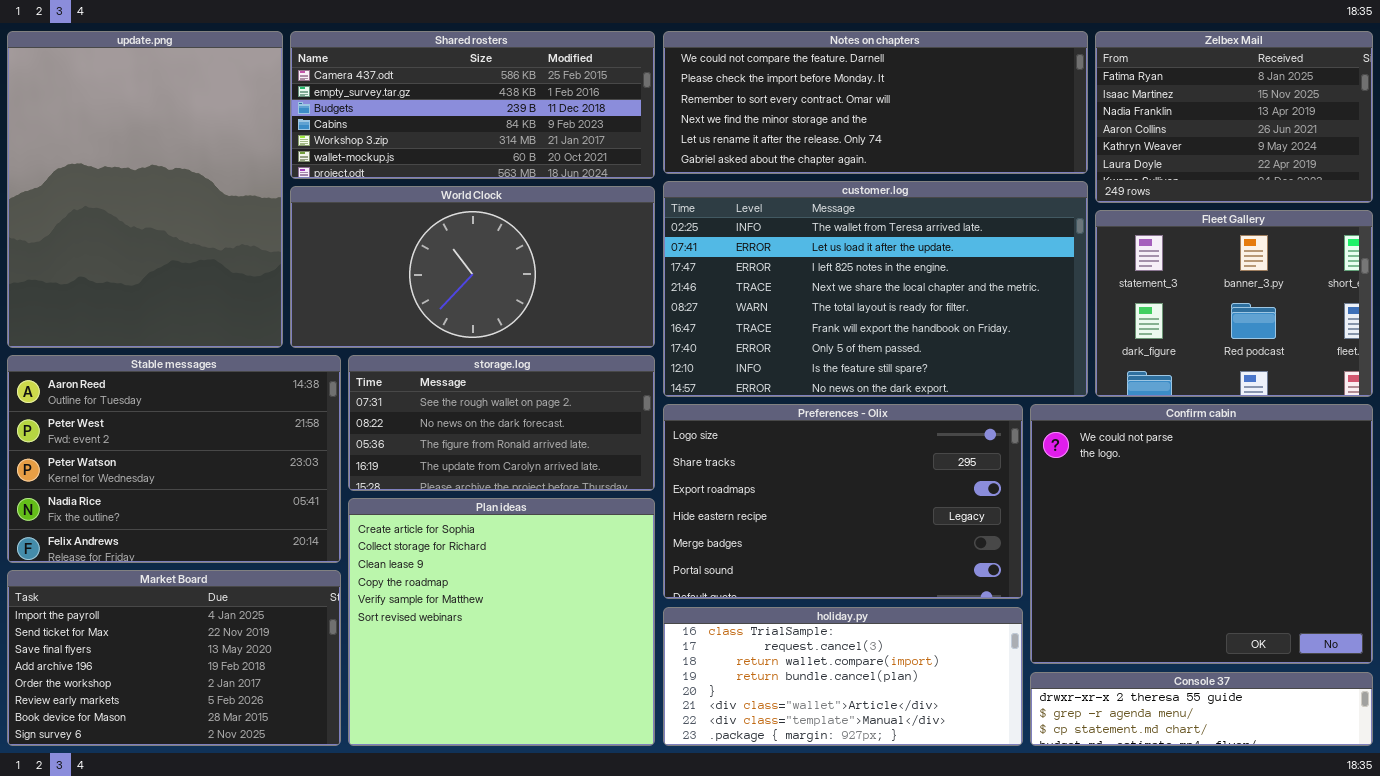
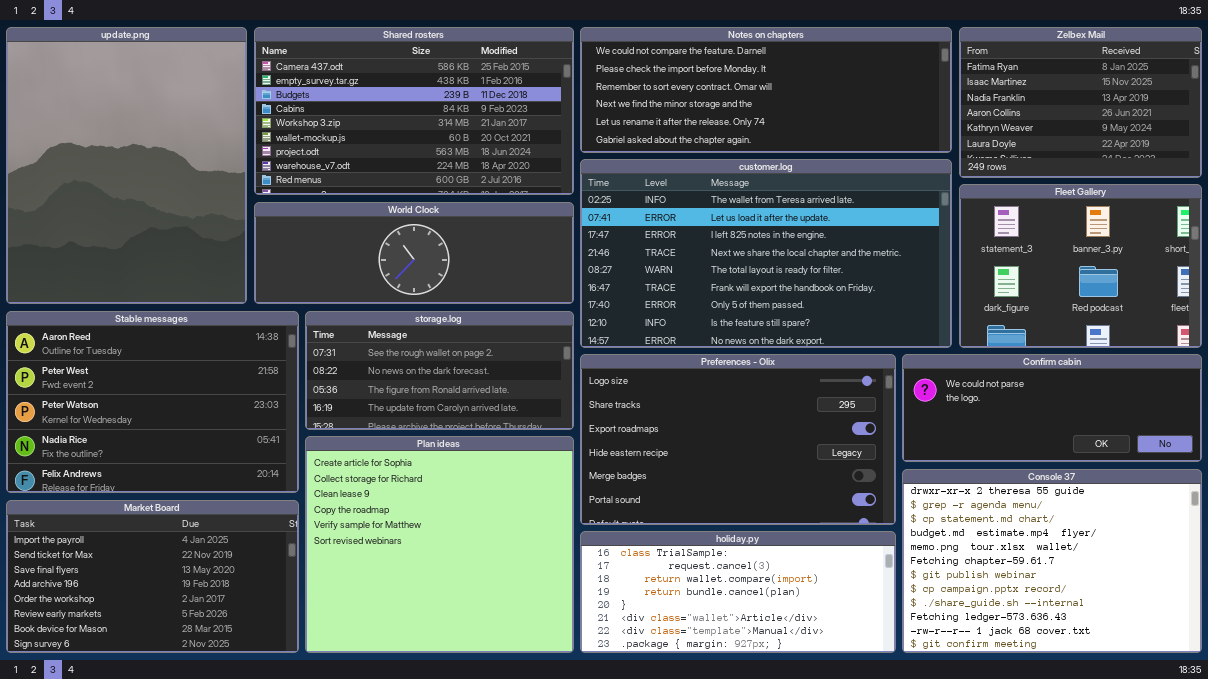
Shared rosters: [290,31,655,179] -> [254,27,574,195], resized
World Clock: [290,186,655,348] -> [254,202,574,304], resized
Confirm cabin: [1030,404,1373,664] -> [902,354,1202,462], resized
Console 37: [1030,672,1373,746] -> [902,469,1202,653], resized

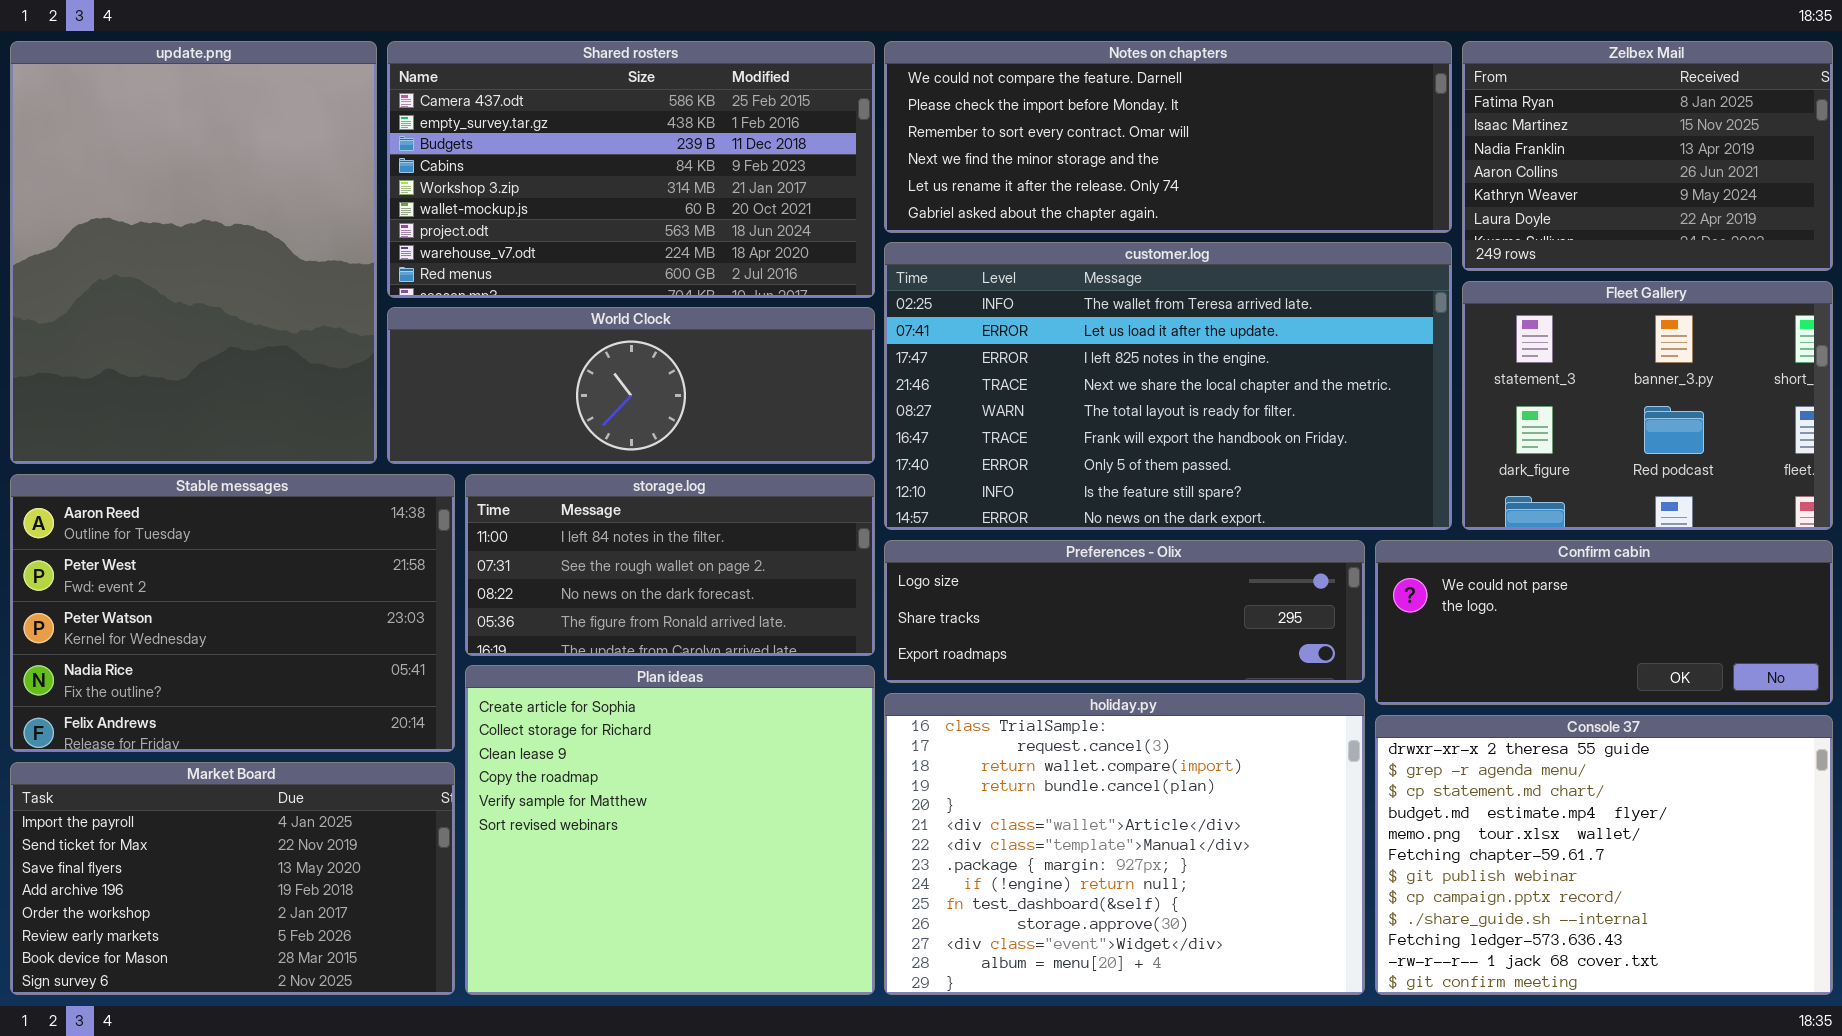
storage.log: [305,311,574,430] -> [465,474,875,656], scrolled up 1 row
Preferences - Olix: [580,354,896,525] -> [884,540,1365,683], resized
holiday.py: [580,531,896,653] -> [884,693,1365,995], resized

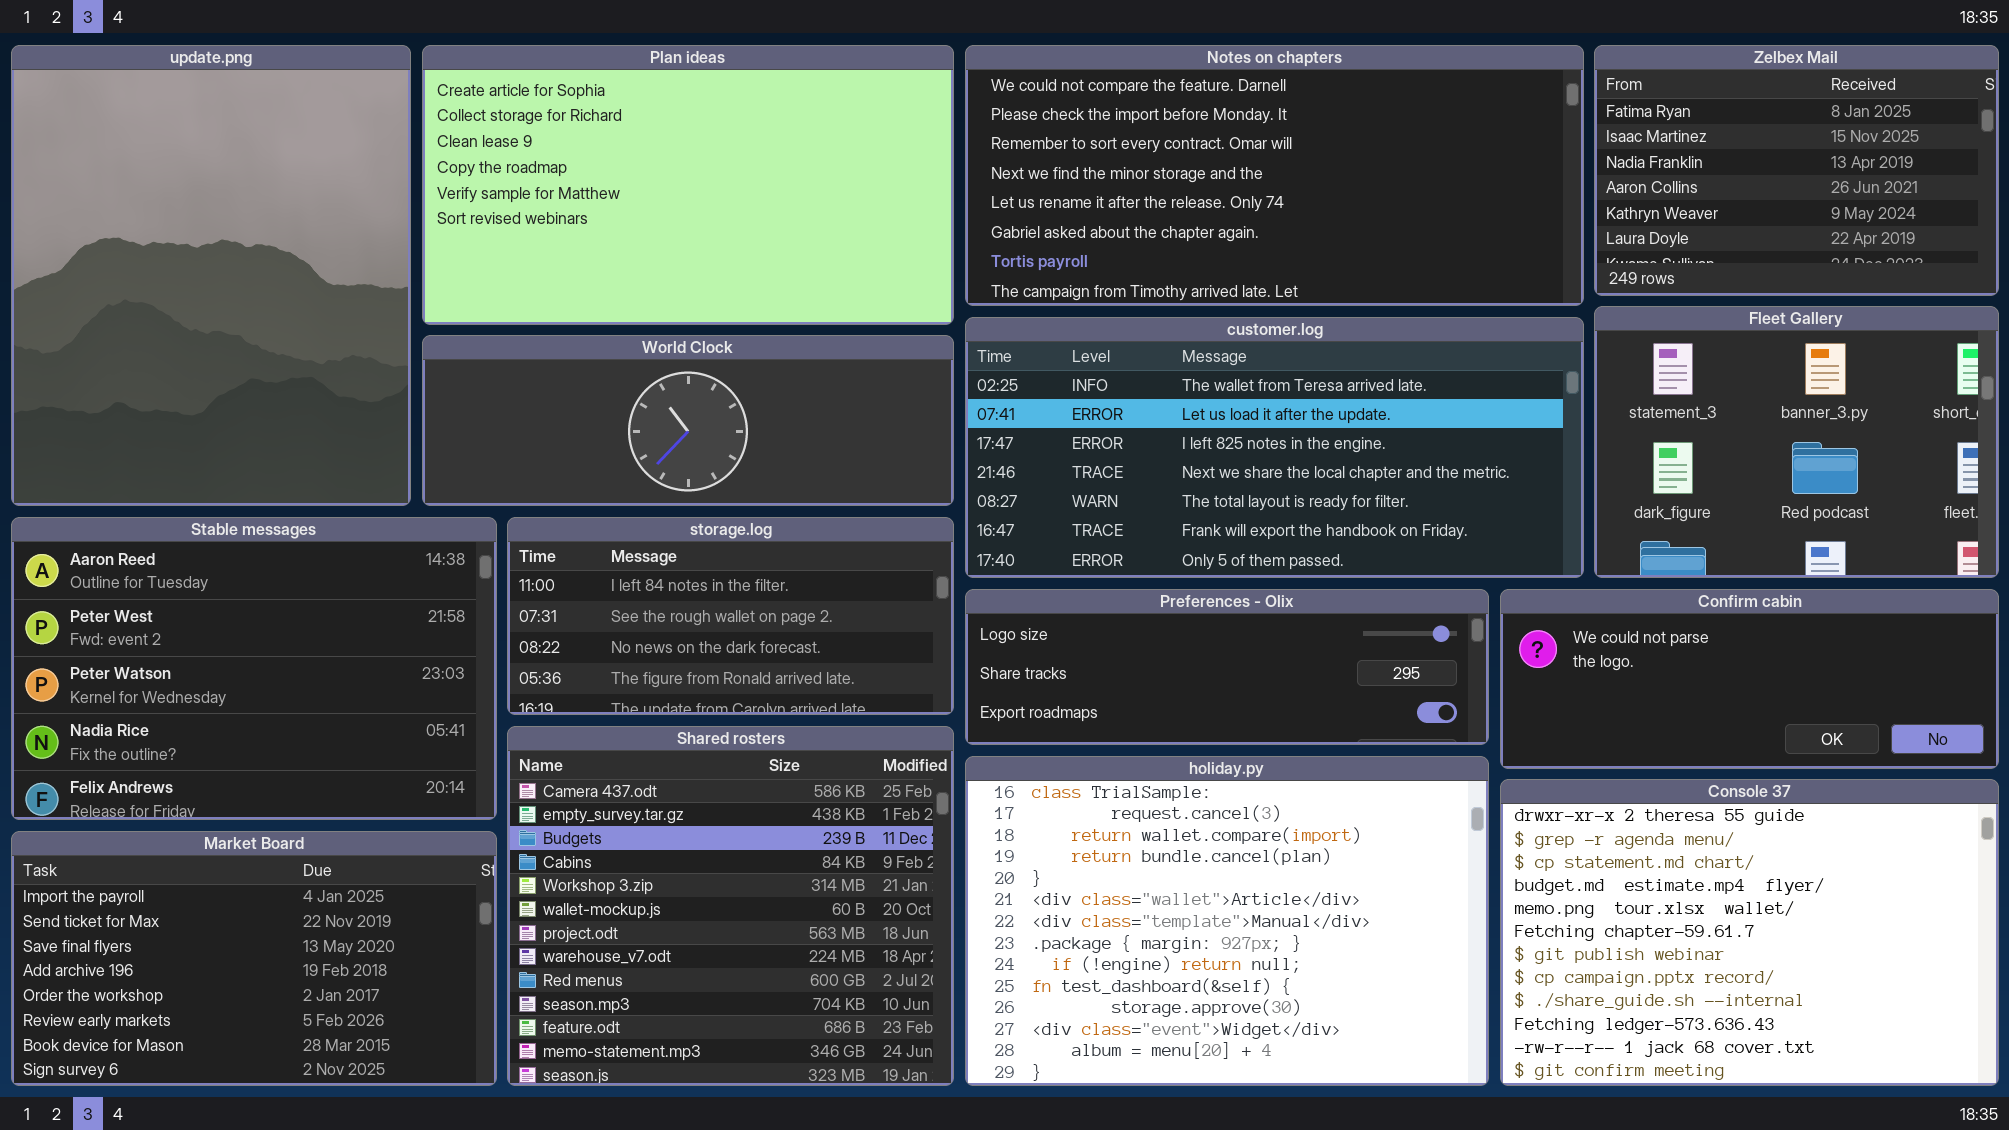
Shared rosters: [387,41,875,298] -> [507,726,954,1086], moved, resized
Notes on chapters: [884,41,1452,233] -> [965,45,1584,306], resized
customer.log: [884,242,1452,530] -> [965,317,1584,578], resized
Plan ideas: [465,665,875,995] -> [422,45,954,325], moved, resized

